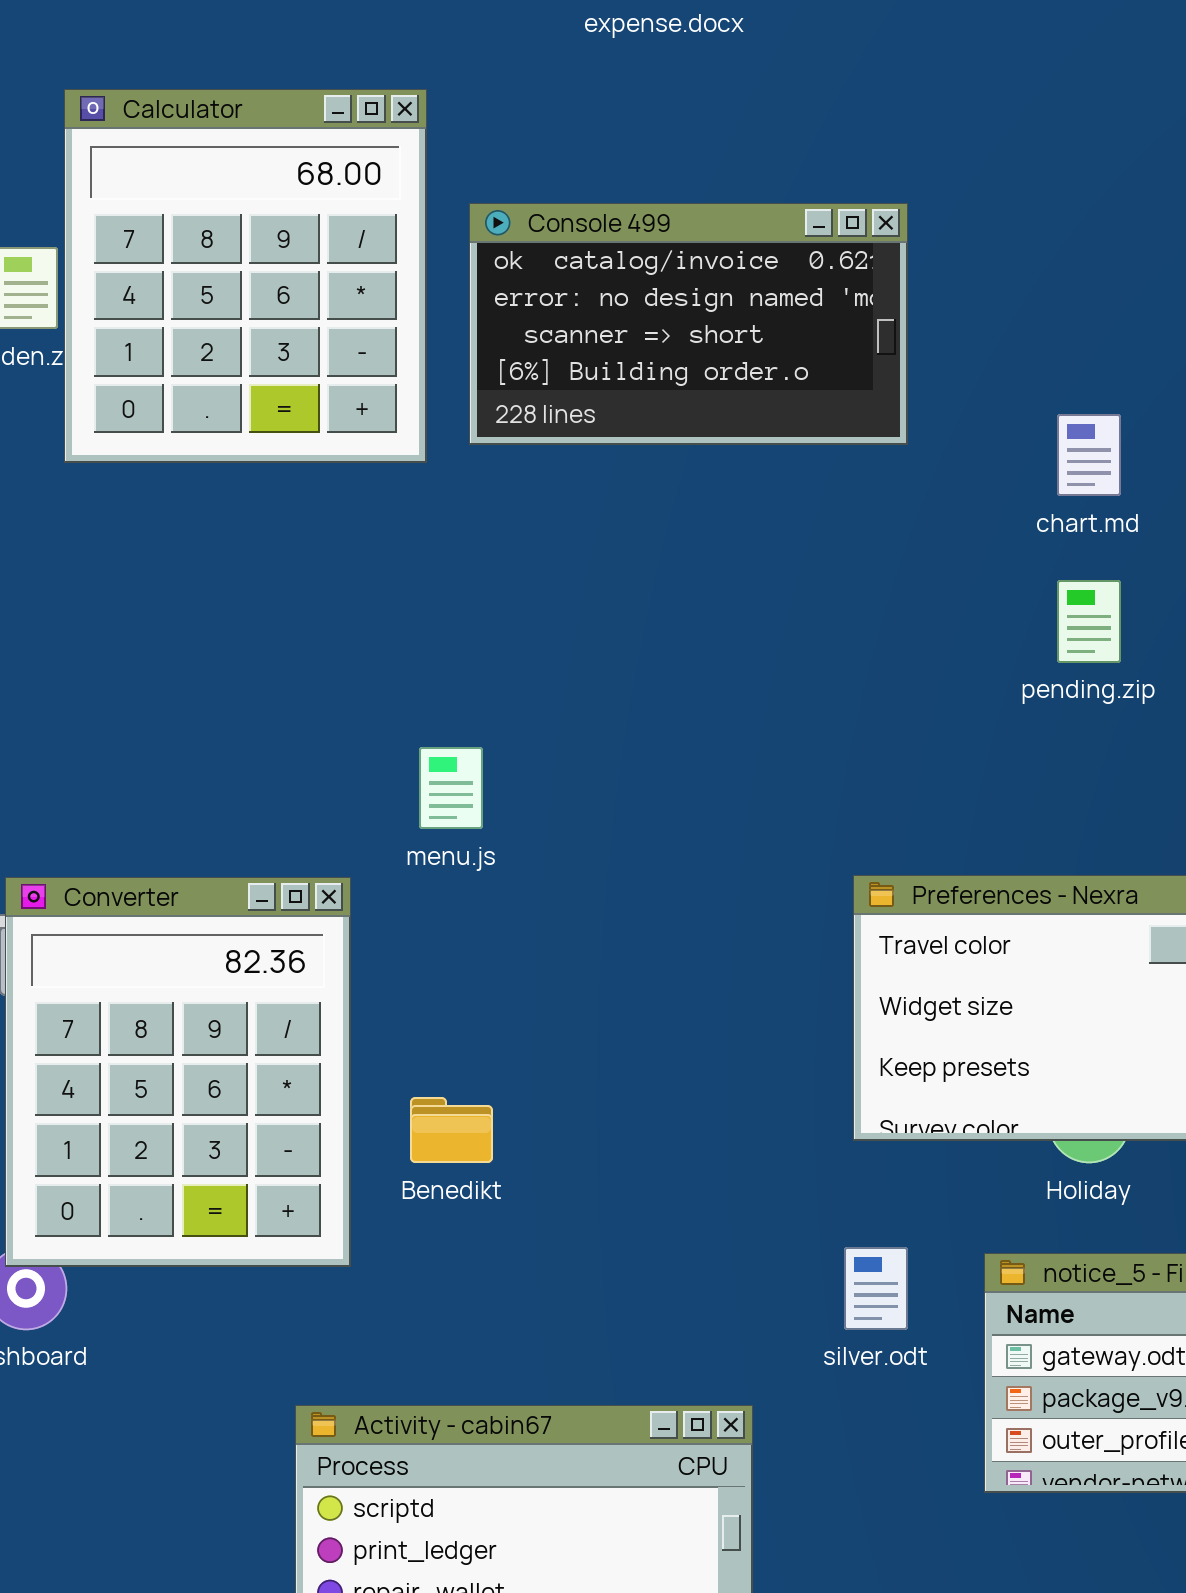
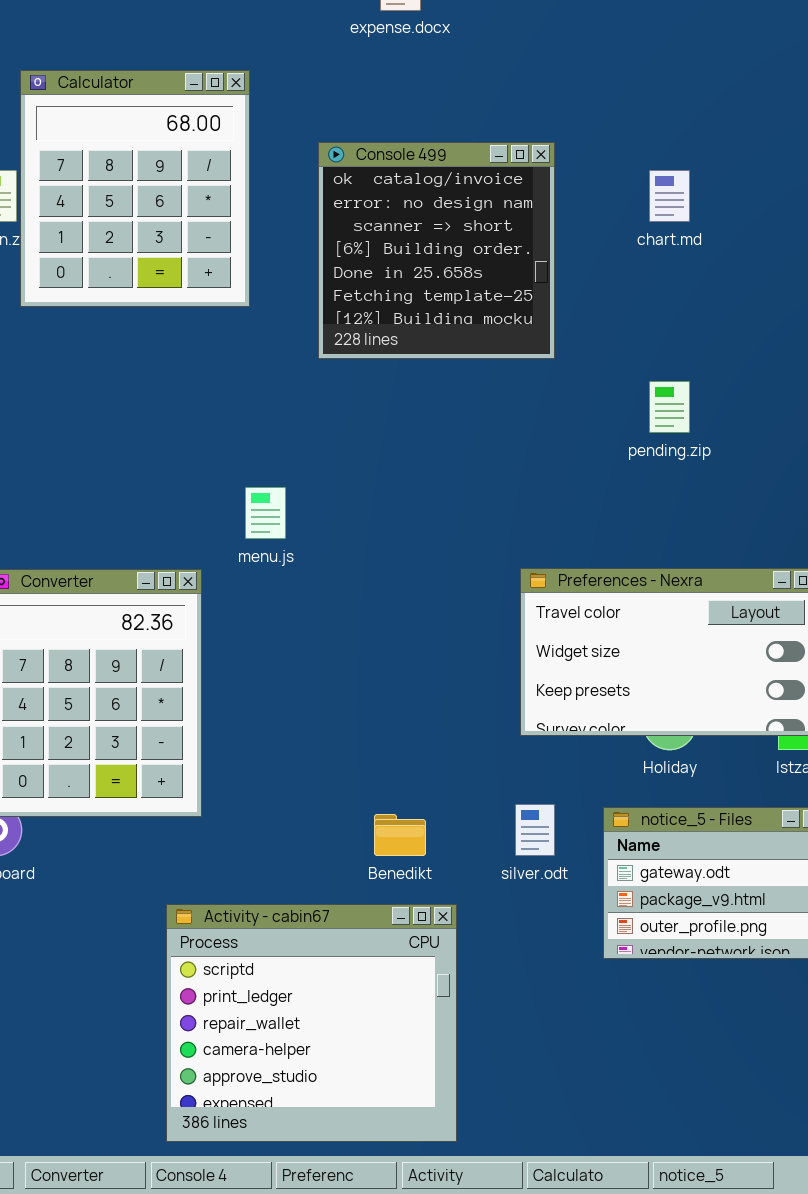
Console 499: [469,203,908,445] -> [318,142,555,359], resized
chart.md: [1057,414,1121,496] -> [649,170,690,222], moved
Benedikt: [410,1097,493,1163] -> [374,814,426,856], moved

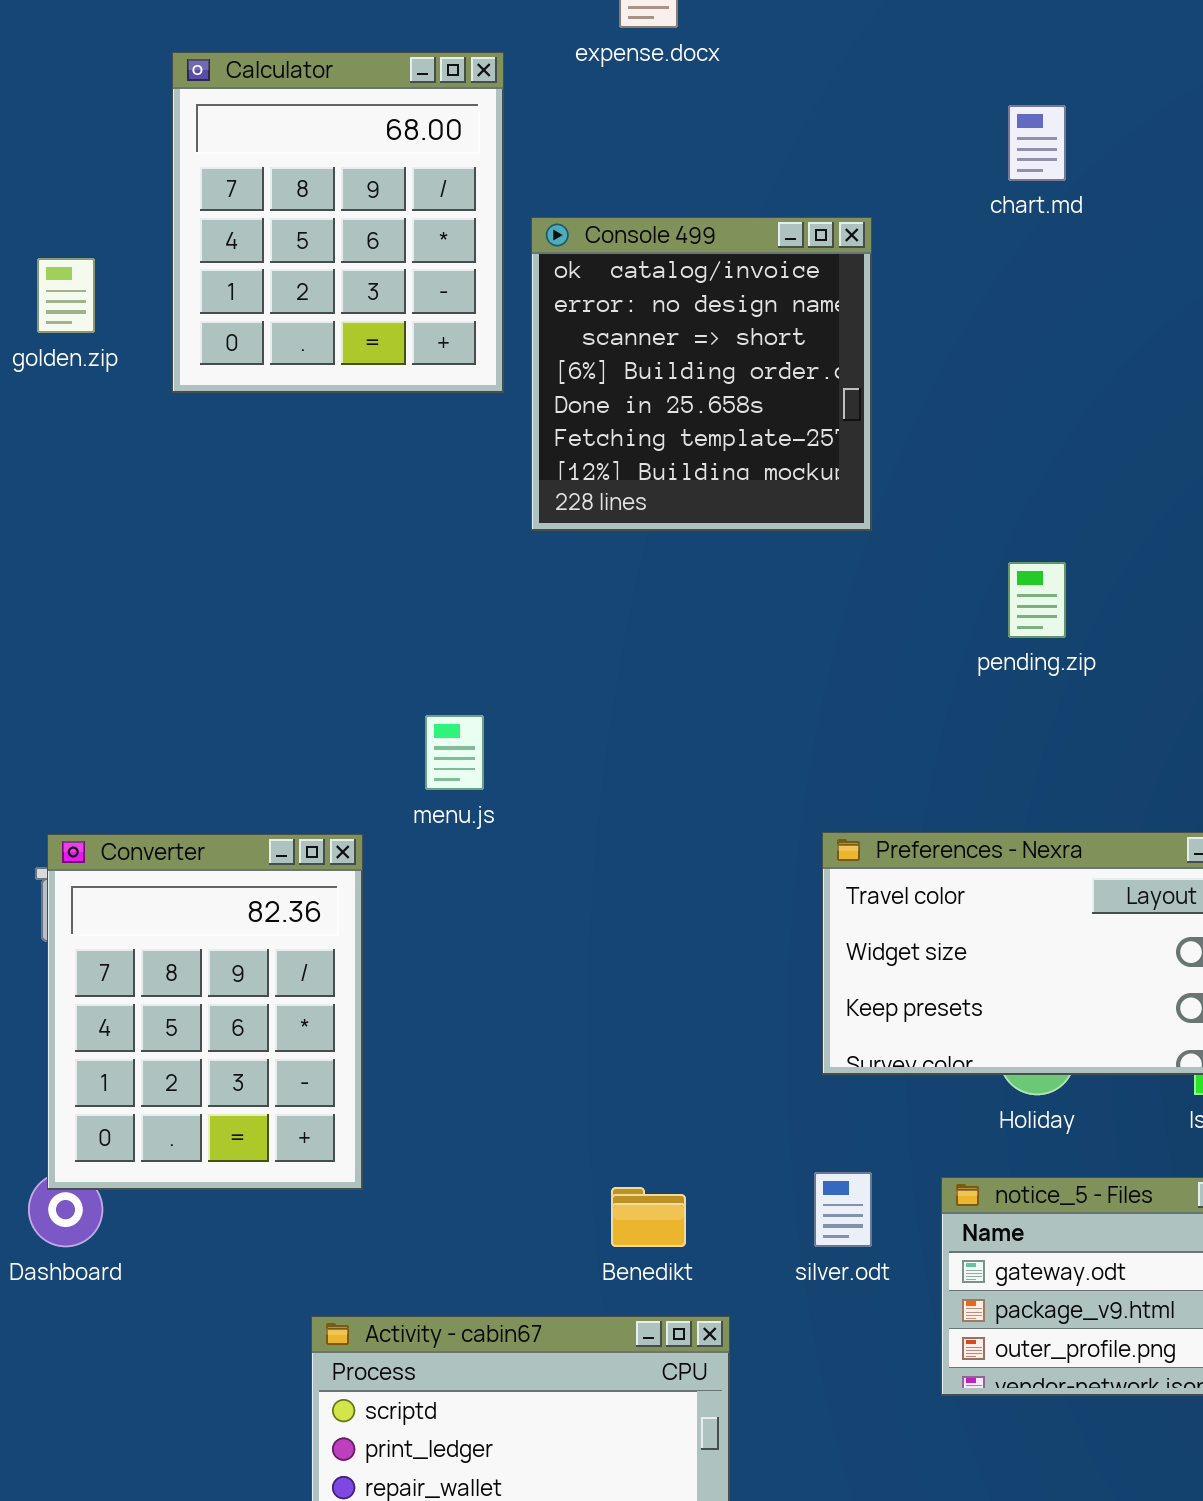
Calculator: [20,70,250,307] -> [172,52,504,393], moved
chart.md: [649,170,690,222] -> [1008,105,1066,181], moved

